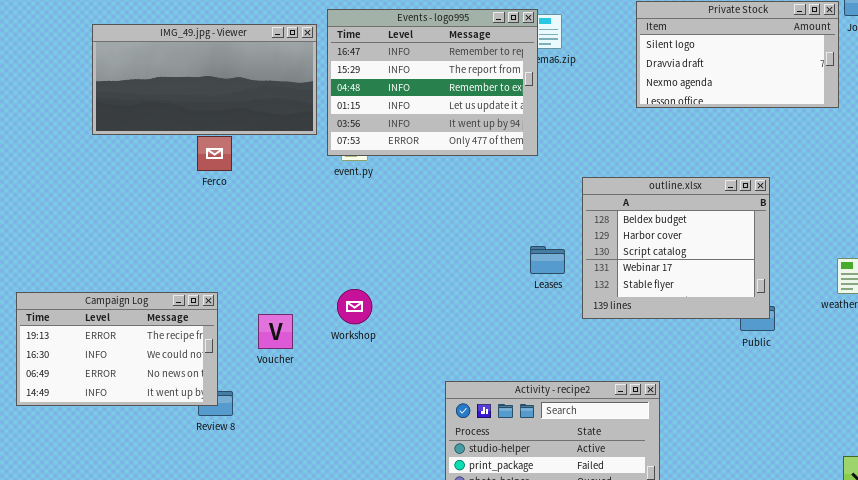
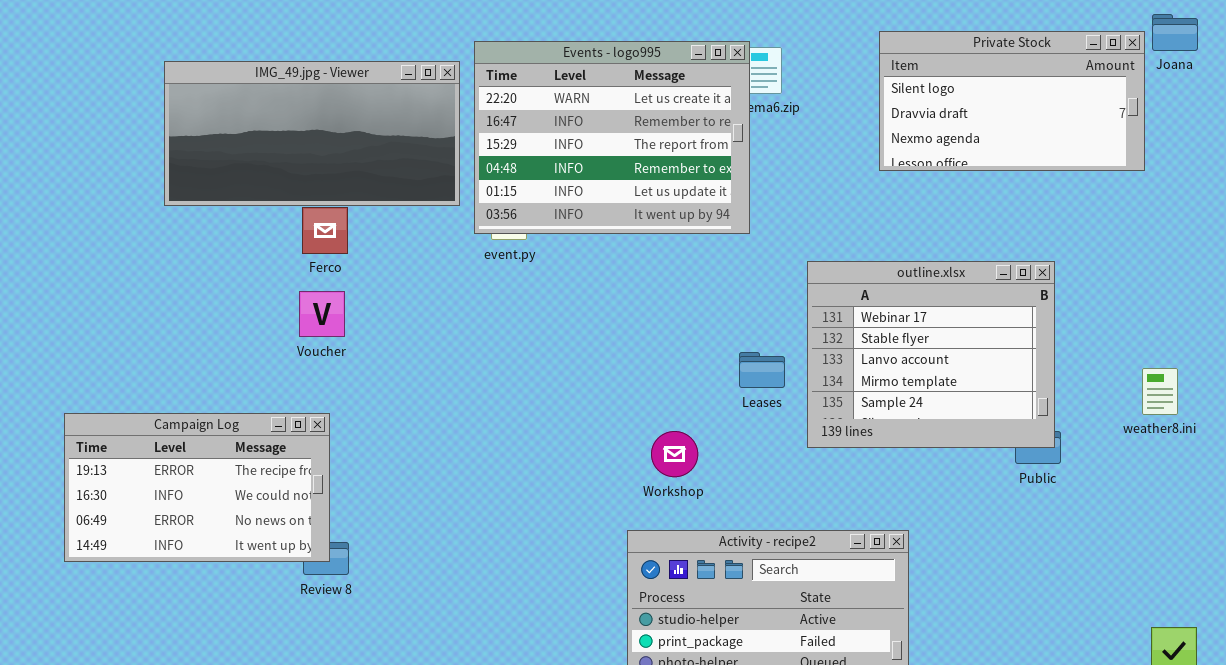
Events - logo995: [327,9,538,156] -> [474,41,750,234], scrolled up 1 row
outline.xlsx: [582,177,770,319] -> [807,261,1055,448], scrolled down 3 rows
Workshop: [337,289,372,324] -> [651,431,698,477], moved
Voucher: [258,314,293,349] -> [299,291,345,337], moved

